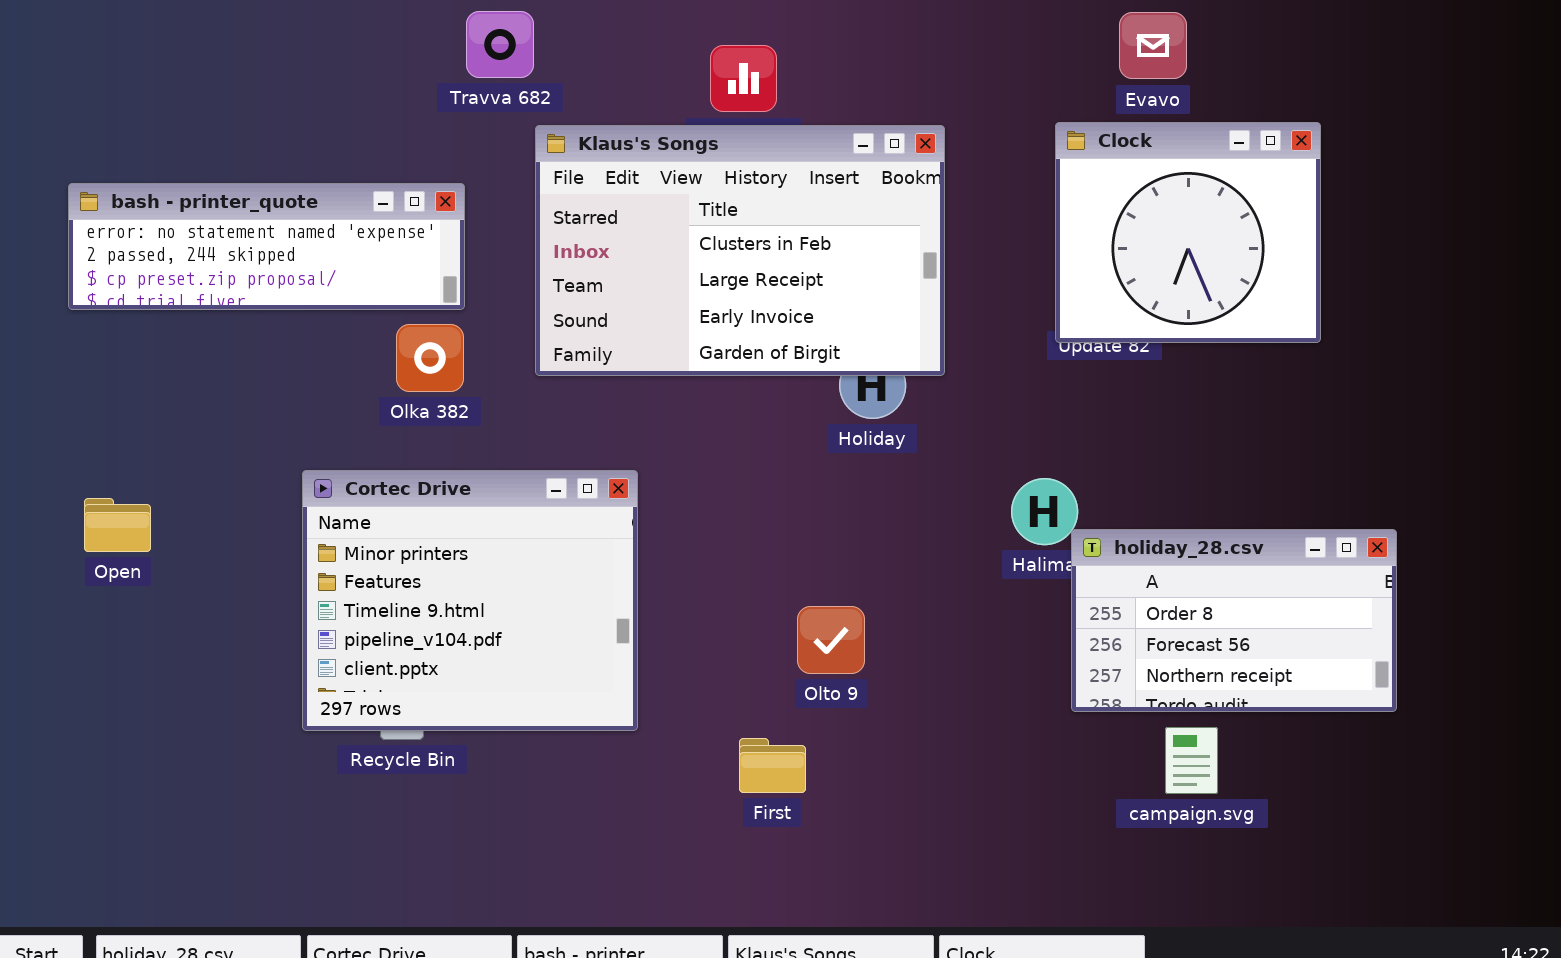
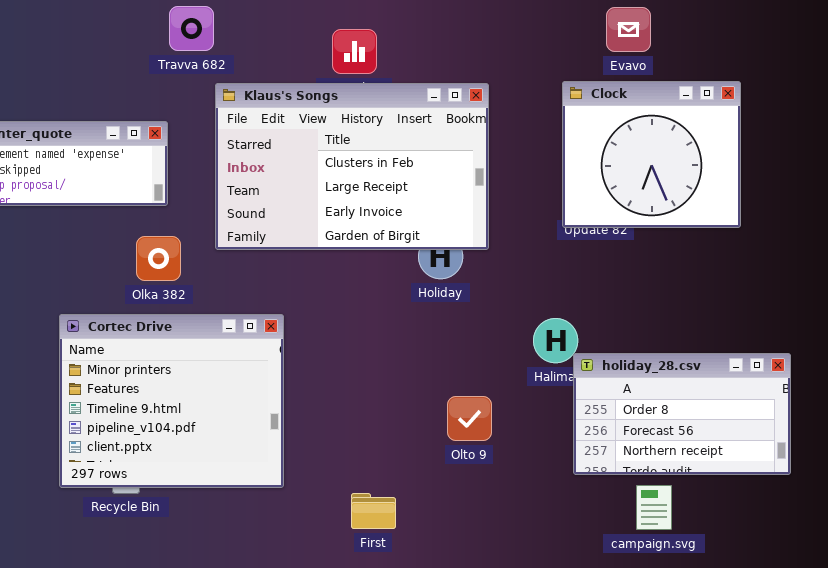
Olka 382: [396,324,464,392] -> [136,236,181,281], moved
Olto 9: [797,606,865,674] -> [447,396,492,441], moved

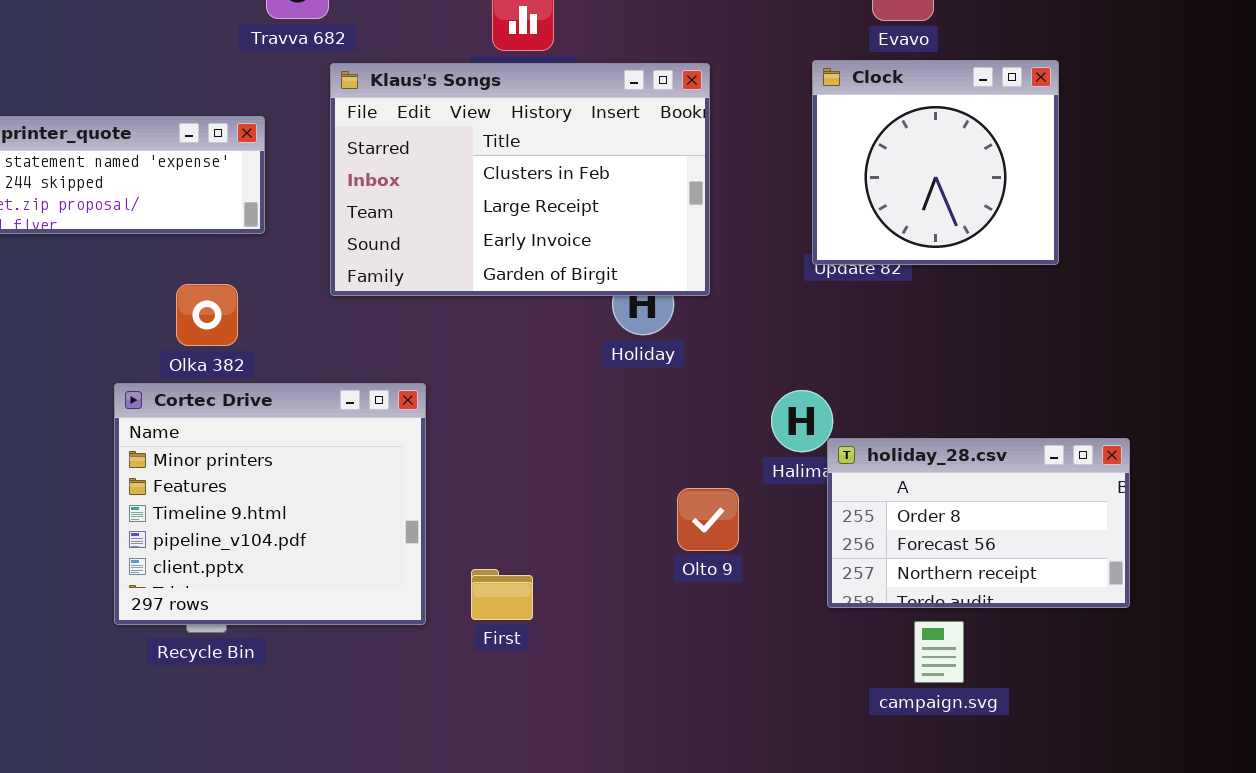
Olka 382: [136,236,181,281] -> [176,284,238,346], moved
Olto 9: [447,396,492,441] -> [677,488,739,551], moved
First: [351,493,396,529] -> [471,569,533,620], moved

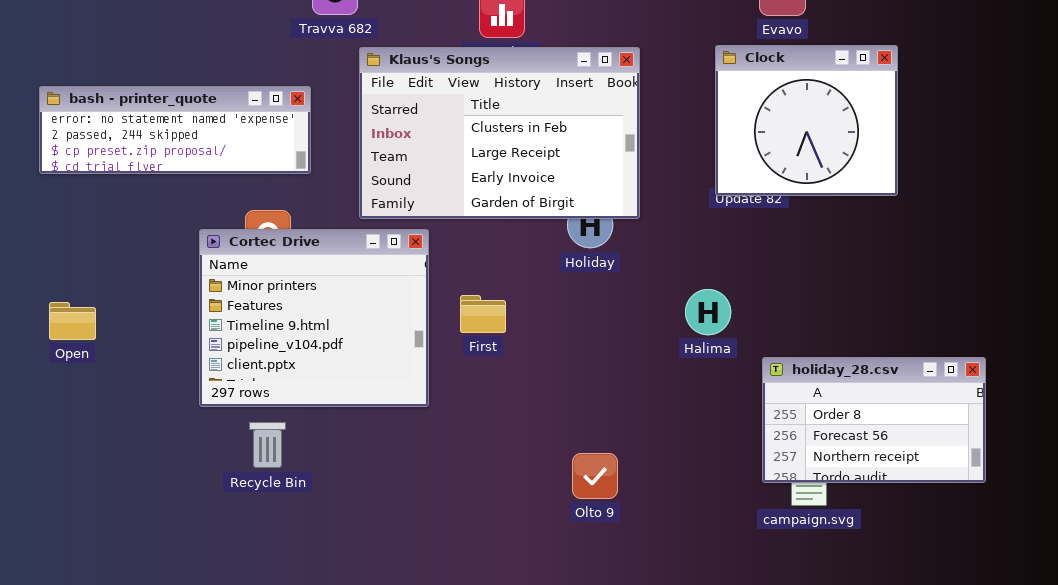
Cortec Drive: [114,383,426,625] -> [199,229,429,407], moved
holiday_28.csv: [827,438,1130,608] -> [762,357,986,483], moved
Olto 9: [677,488,739,551] -> [572,453,618,499], moved
First: [471,569,533,620] -> [460,295,506,333], moved

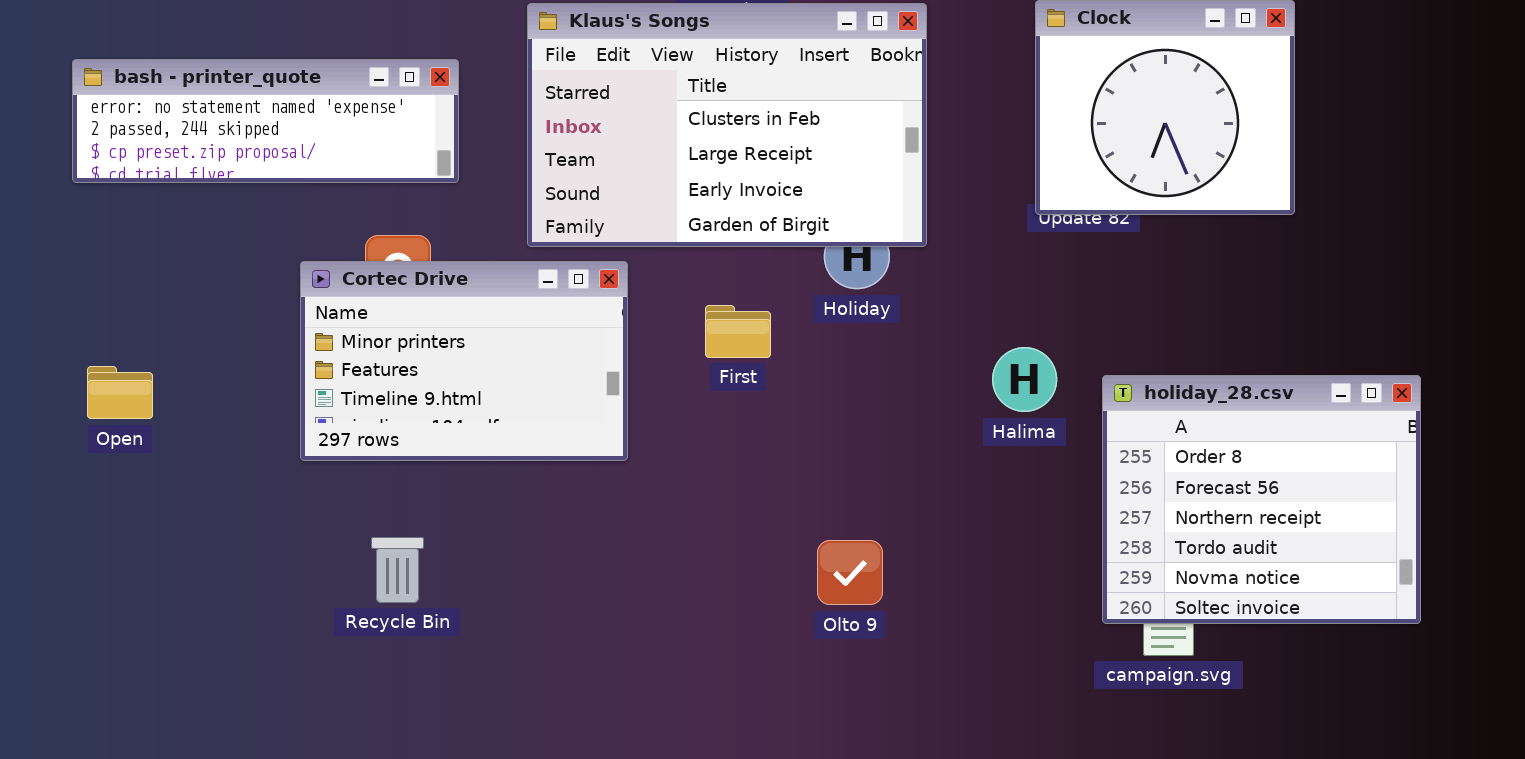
Cortec Drive: [199,229,429,407] -> [300,261,628,461], resized
First: [460,295,506,333] -> [705,305,771,358], moved
holiday_28.csv: [762,357,986,483] -> [1102,375,1421,624], resized
Olto 9: [572,453,618,499] -> [817,540,883,605], moved

